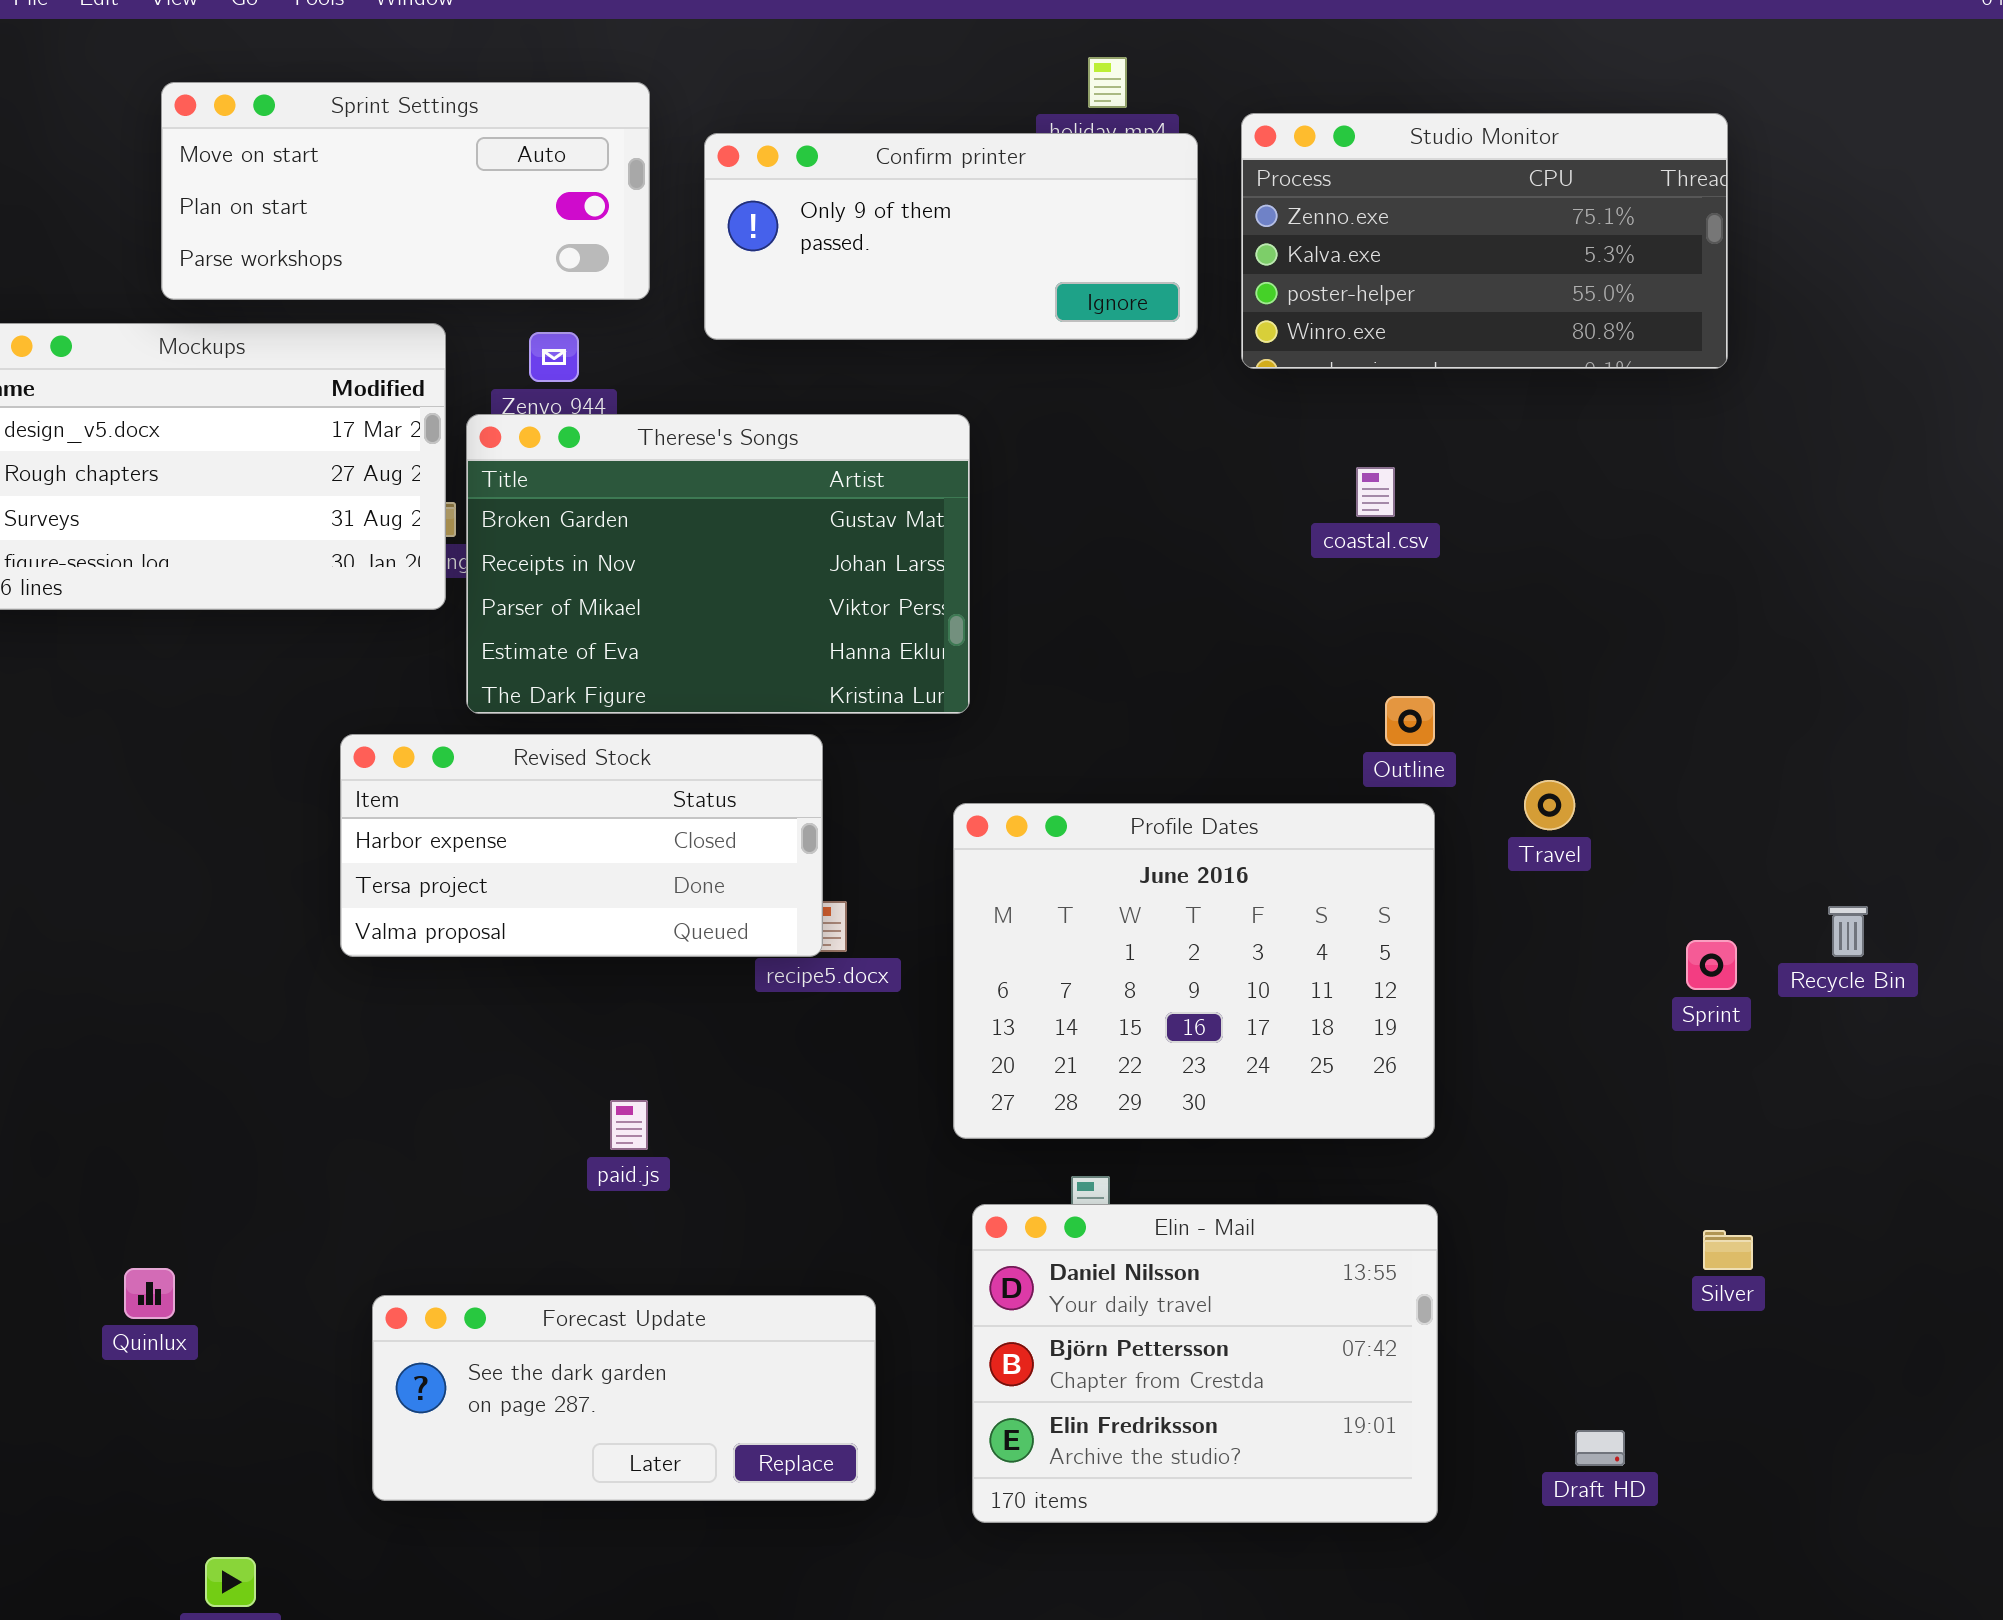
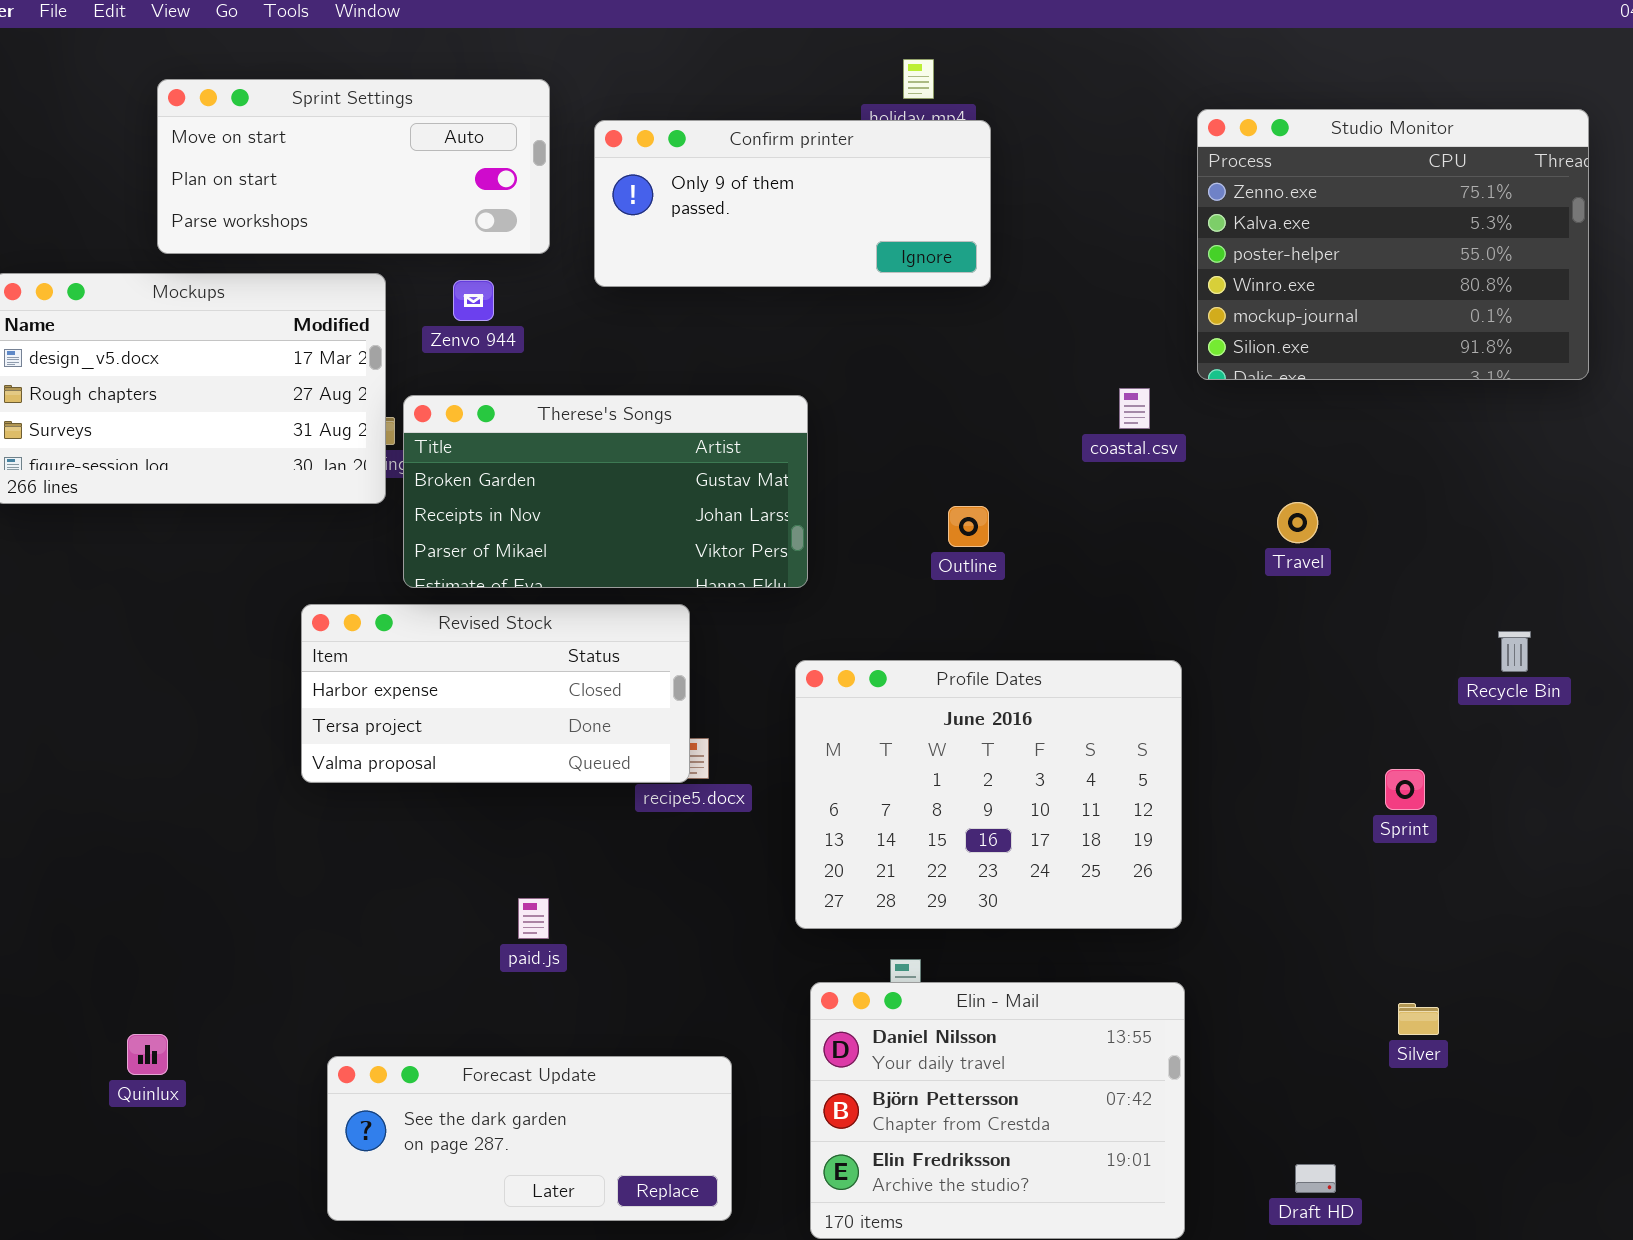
Studio Monitor: [1241,113,1728,369] -> [1197,109,1589,380], moved, resized
Therese's Songs: [466,414,970,714] -> [403,395,808,588], resized
Outline: [1385,696,1435,746] -> [948,506,989,547], moved
Travel: [1524,780,1575,830] -> [1277,502,1318,543], moved
Recycle Bin: [1828,906,1868,957] -> [1498,631,1531,672], moved

